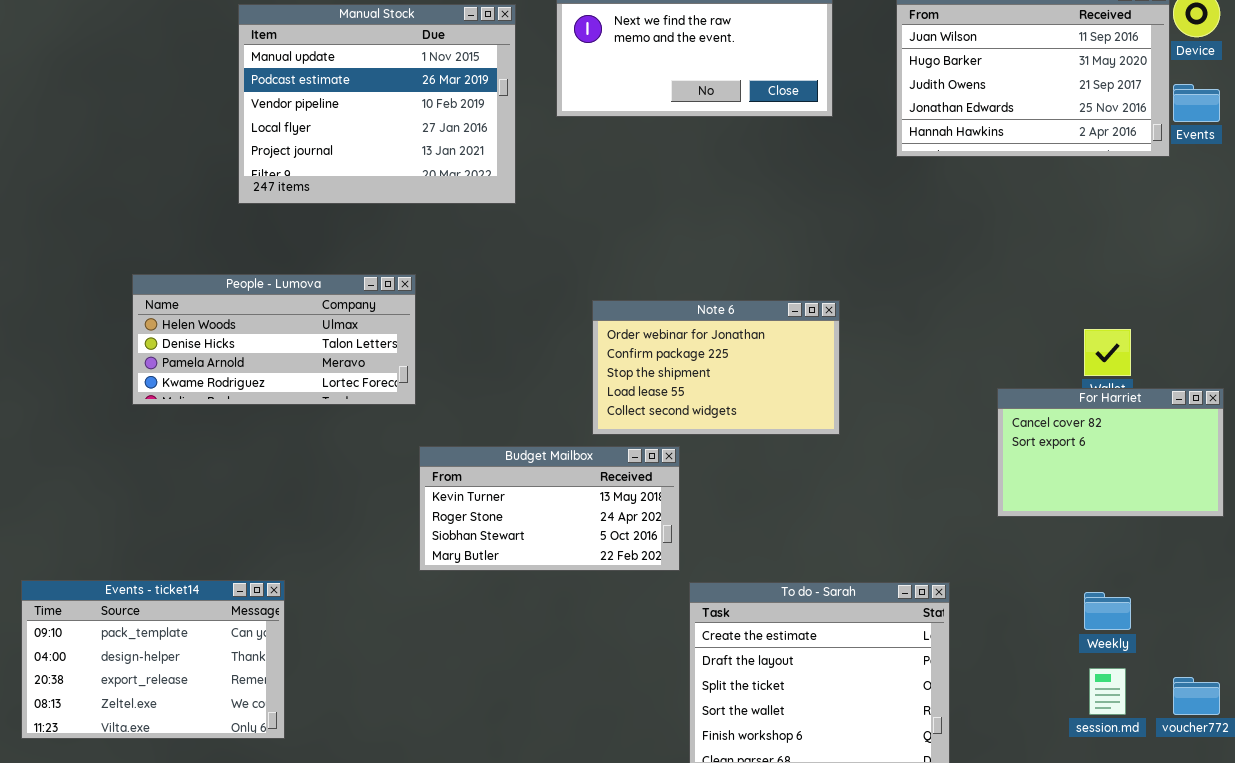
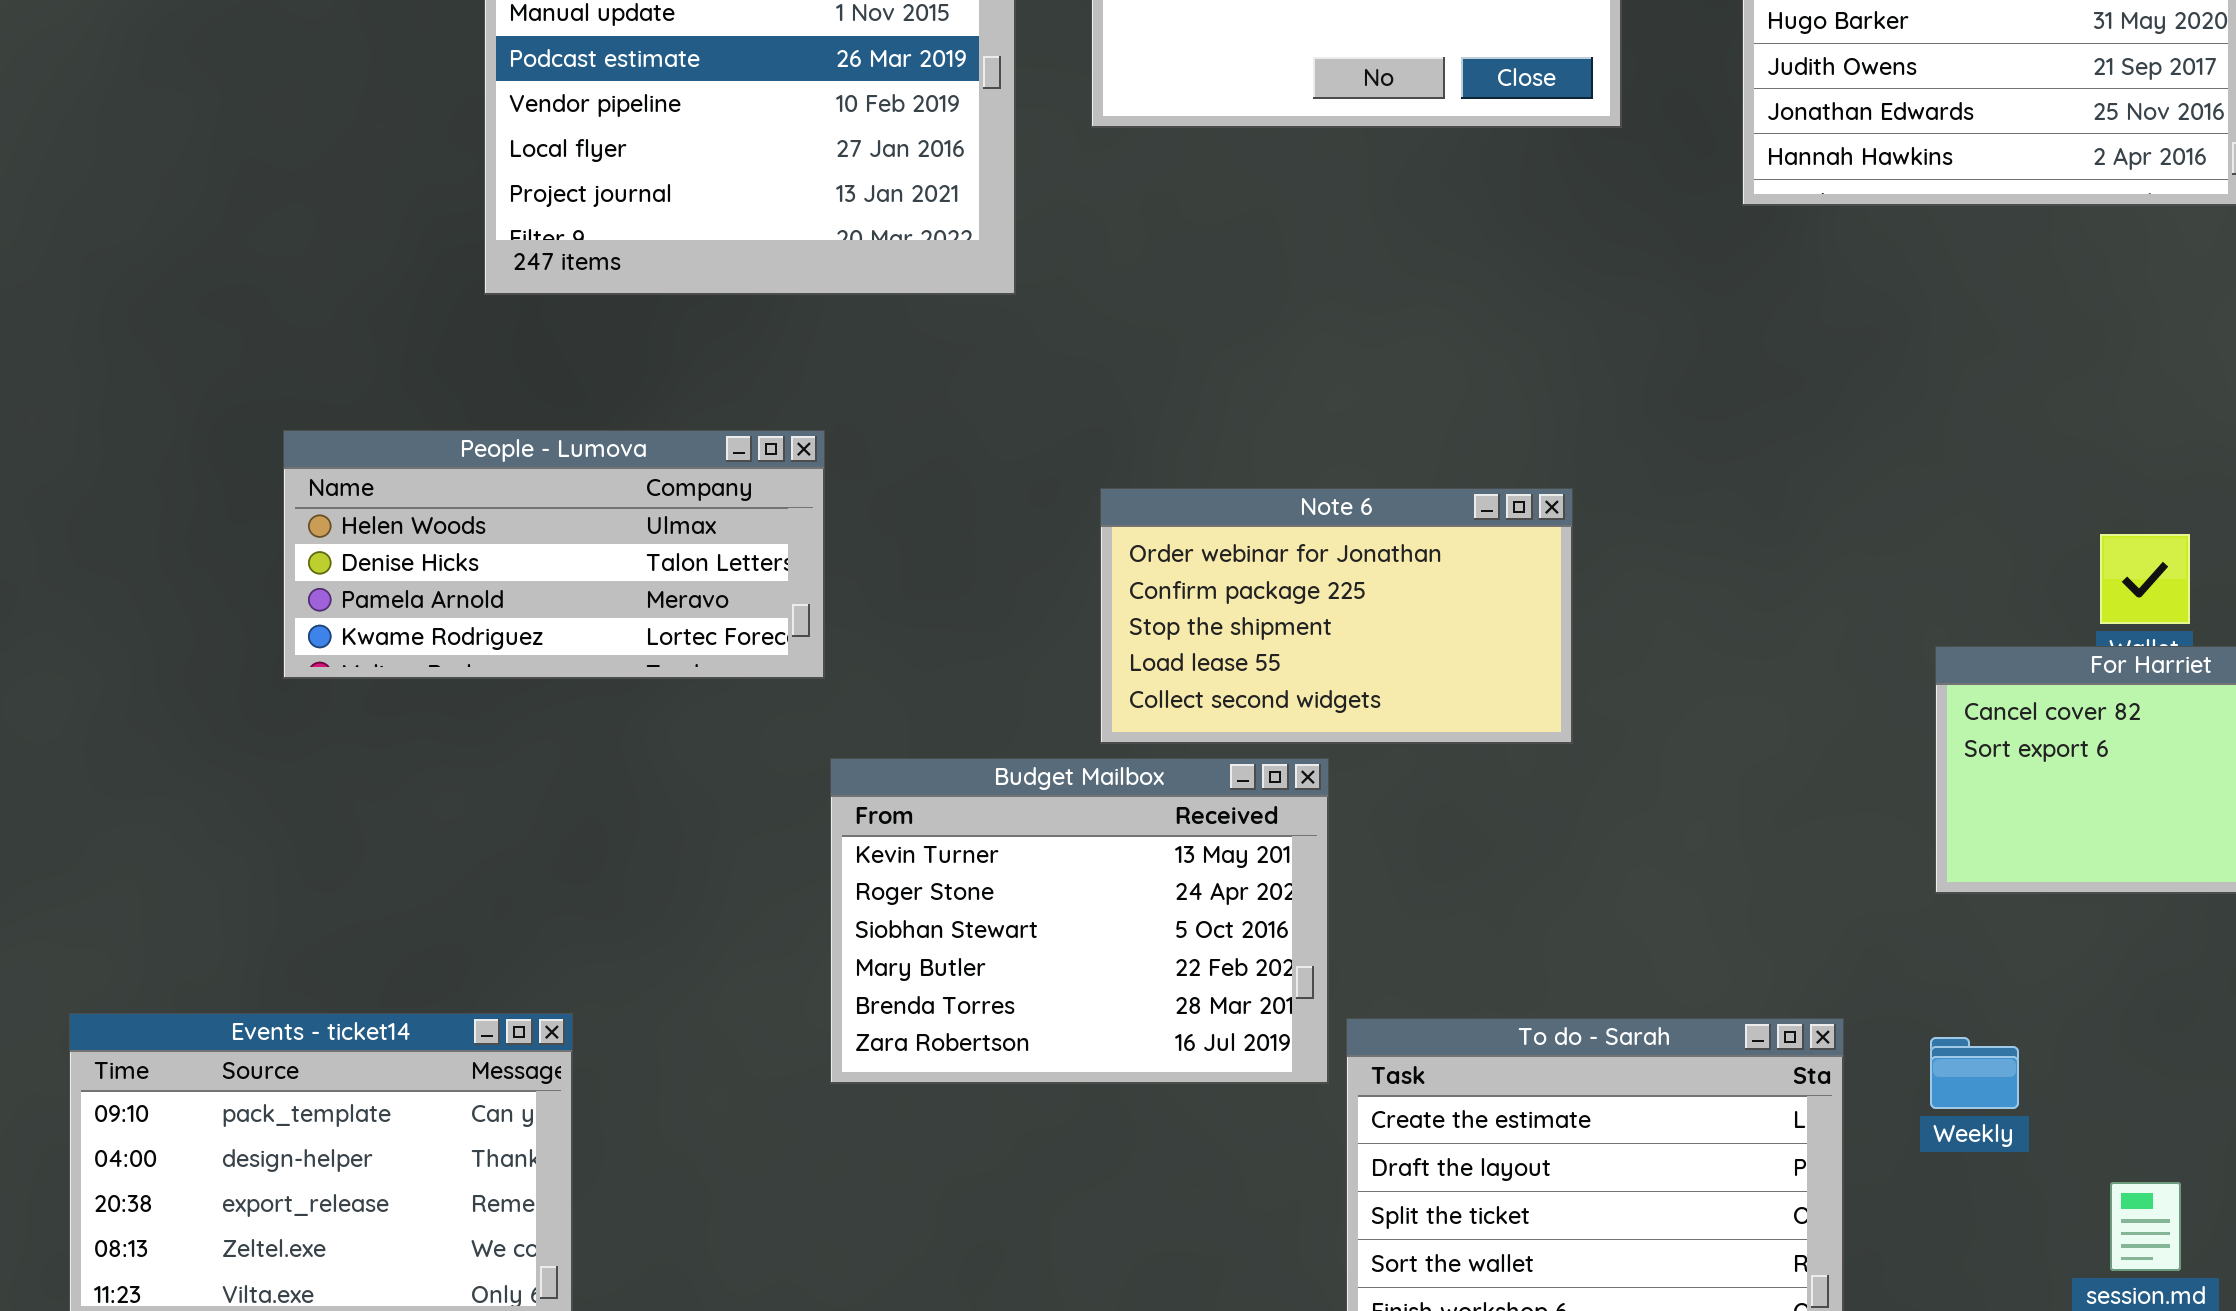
Note 6: [592,300,840,435] -> [1100,488,1573,744], moved
Budget Mailbox: [419,446,680,571] -> [830,758,1329,1084], resized
Weekly: [1084,592,1131,630] -> [1930,1037,2019,1109], moved

